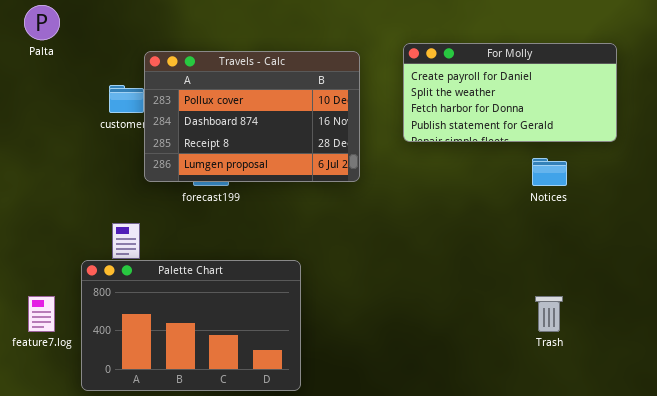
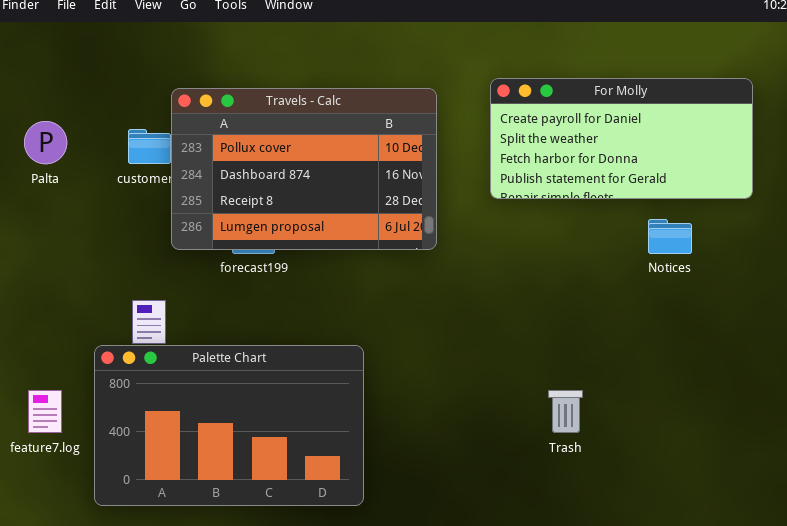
Palta: [24,5,60,40] -> [24,121,67,164], moved
Trash: [535,296,563,332] -> [548,390,583,433], moved

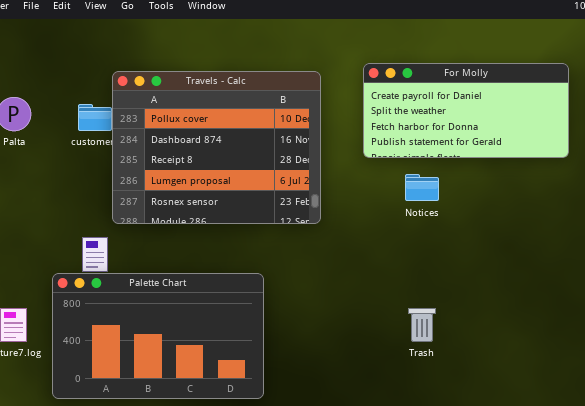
Travels - Calc: [171,88,437,250] -> [112,71,321,224], resized
Notices: [648,219,692,254] -> [405,174,439,201], moved

